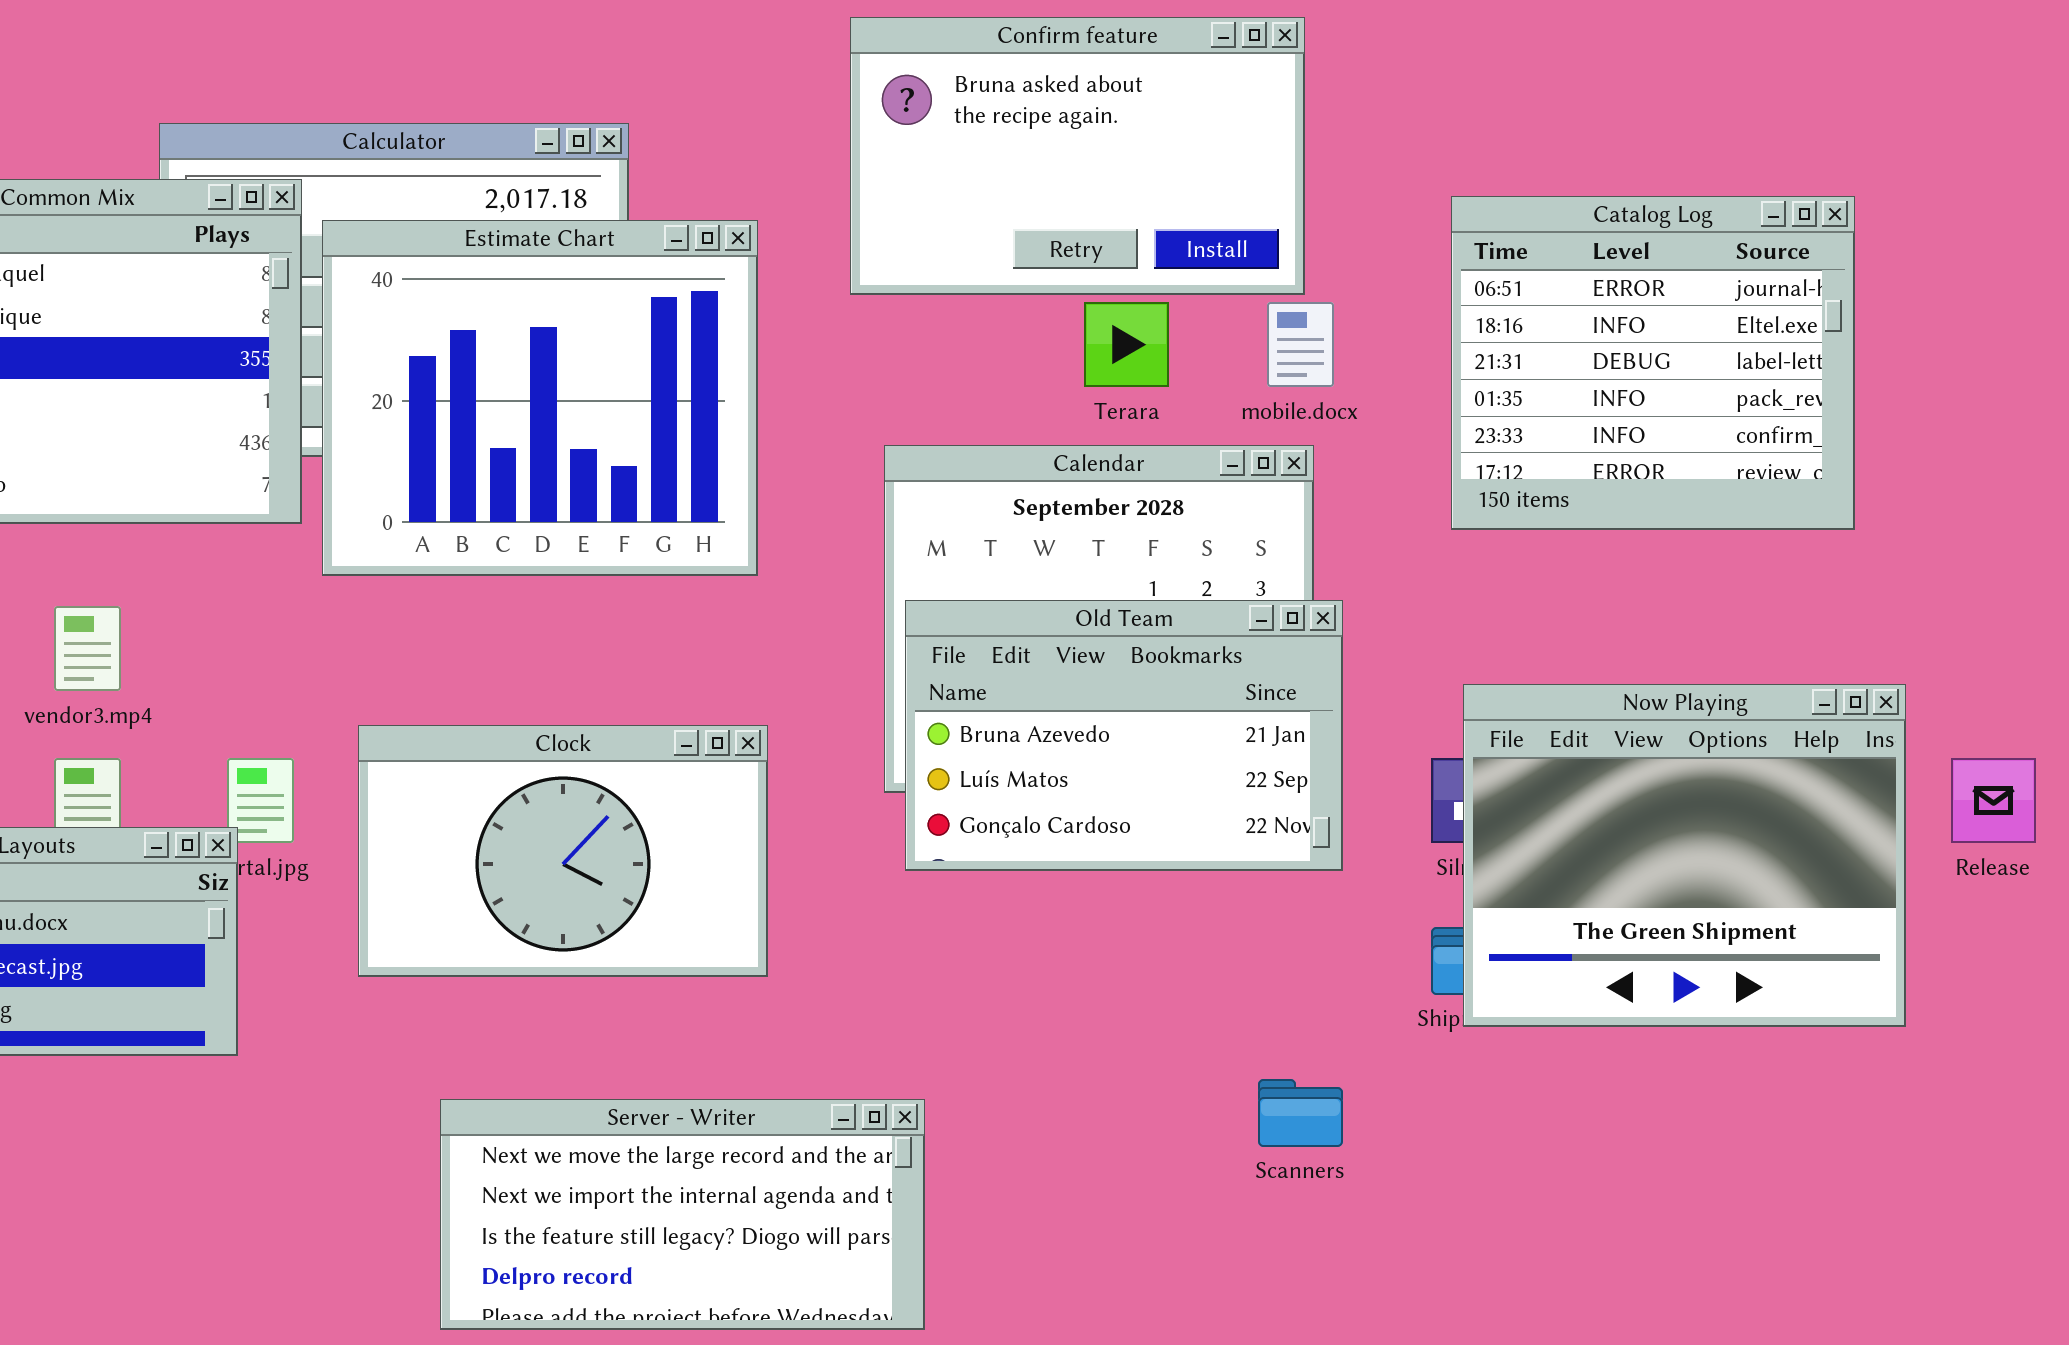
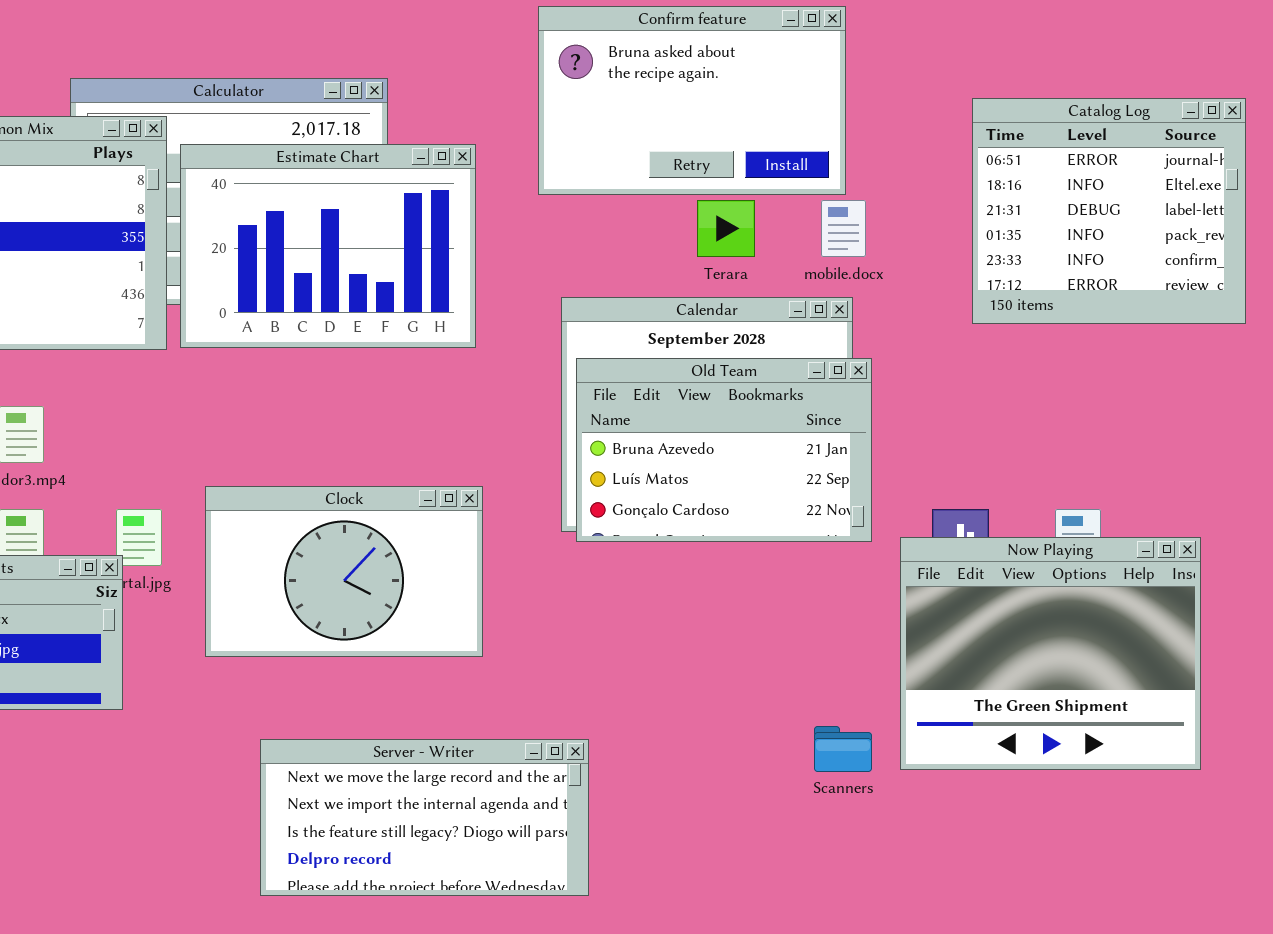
Catalog Log: [1451,196,1855,530] -> [972,98,1246,324], moved
Estimate Chart: [322,220,758,576] -> [180,144,476,348], resized
Old Team: [905,600,1343,871] -> [576,358,872,542], moved
Now Playing: [1463,684,1906,1027] -> [900,537,1201,770], moved

